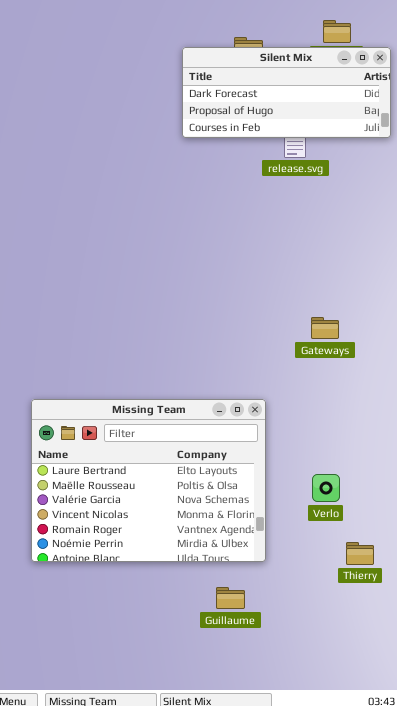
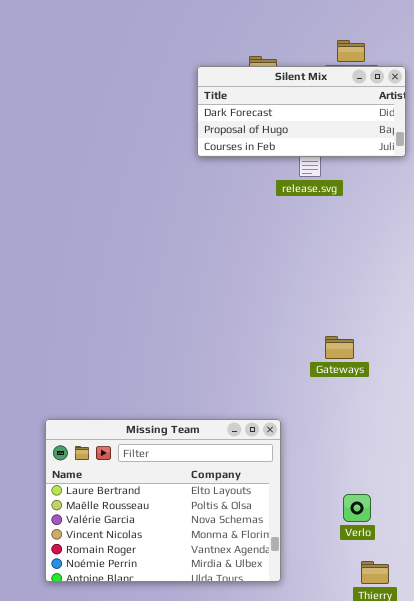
Verlo: [312,474,340,502] -> [343,494,371,522], moved

